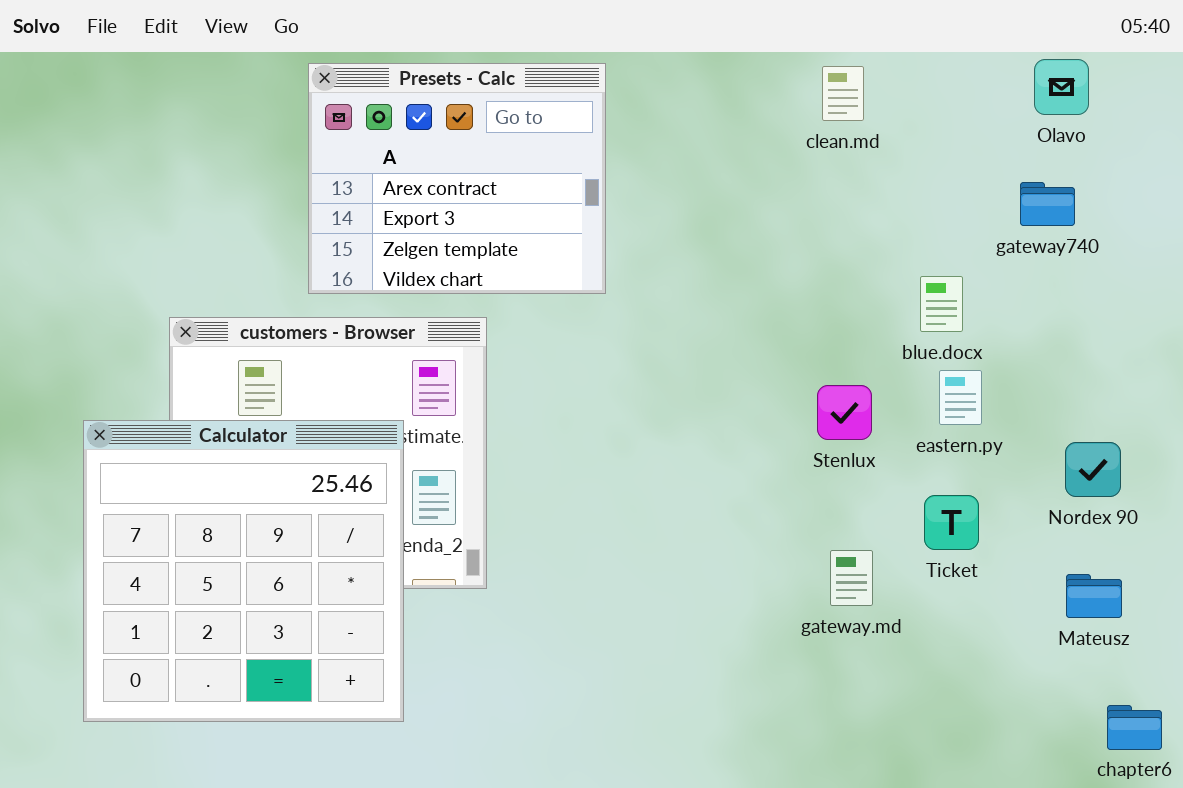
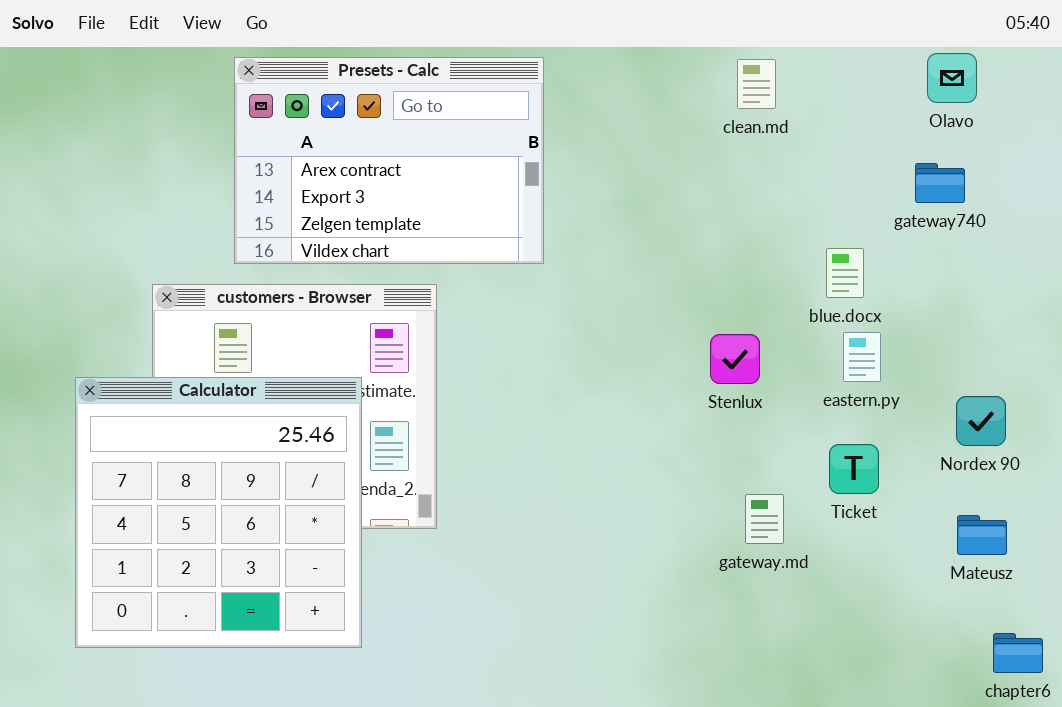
Presets - Calc: [308,63,606,294] -> [234,57,544,264], resized
Stenlux: [817,385,872,440] -> [710,334,760,384], moved

